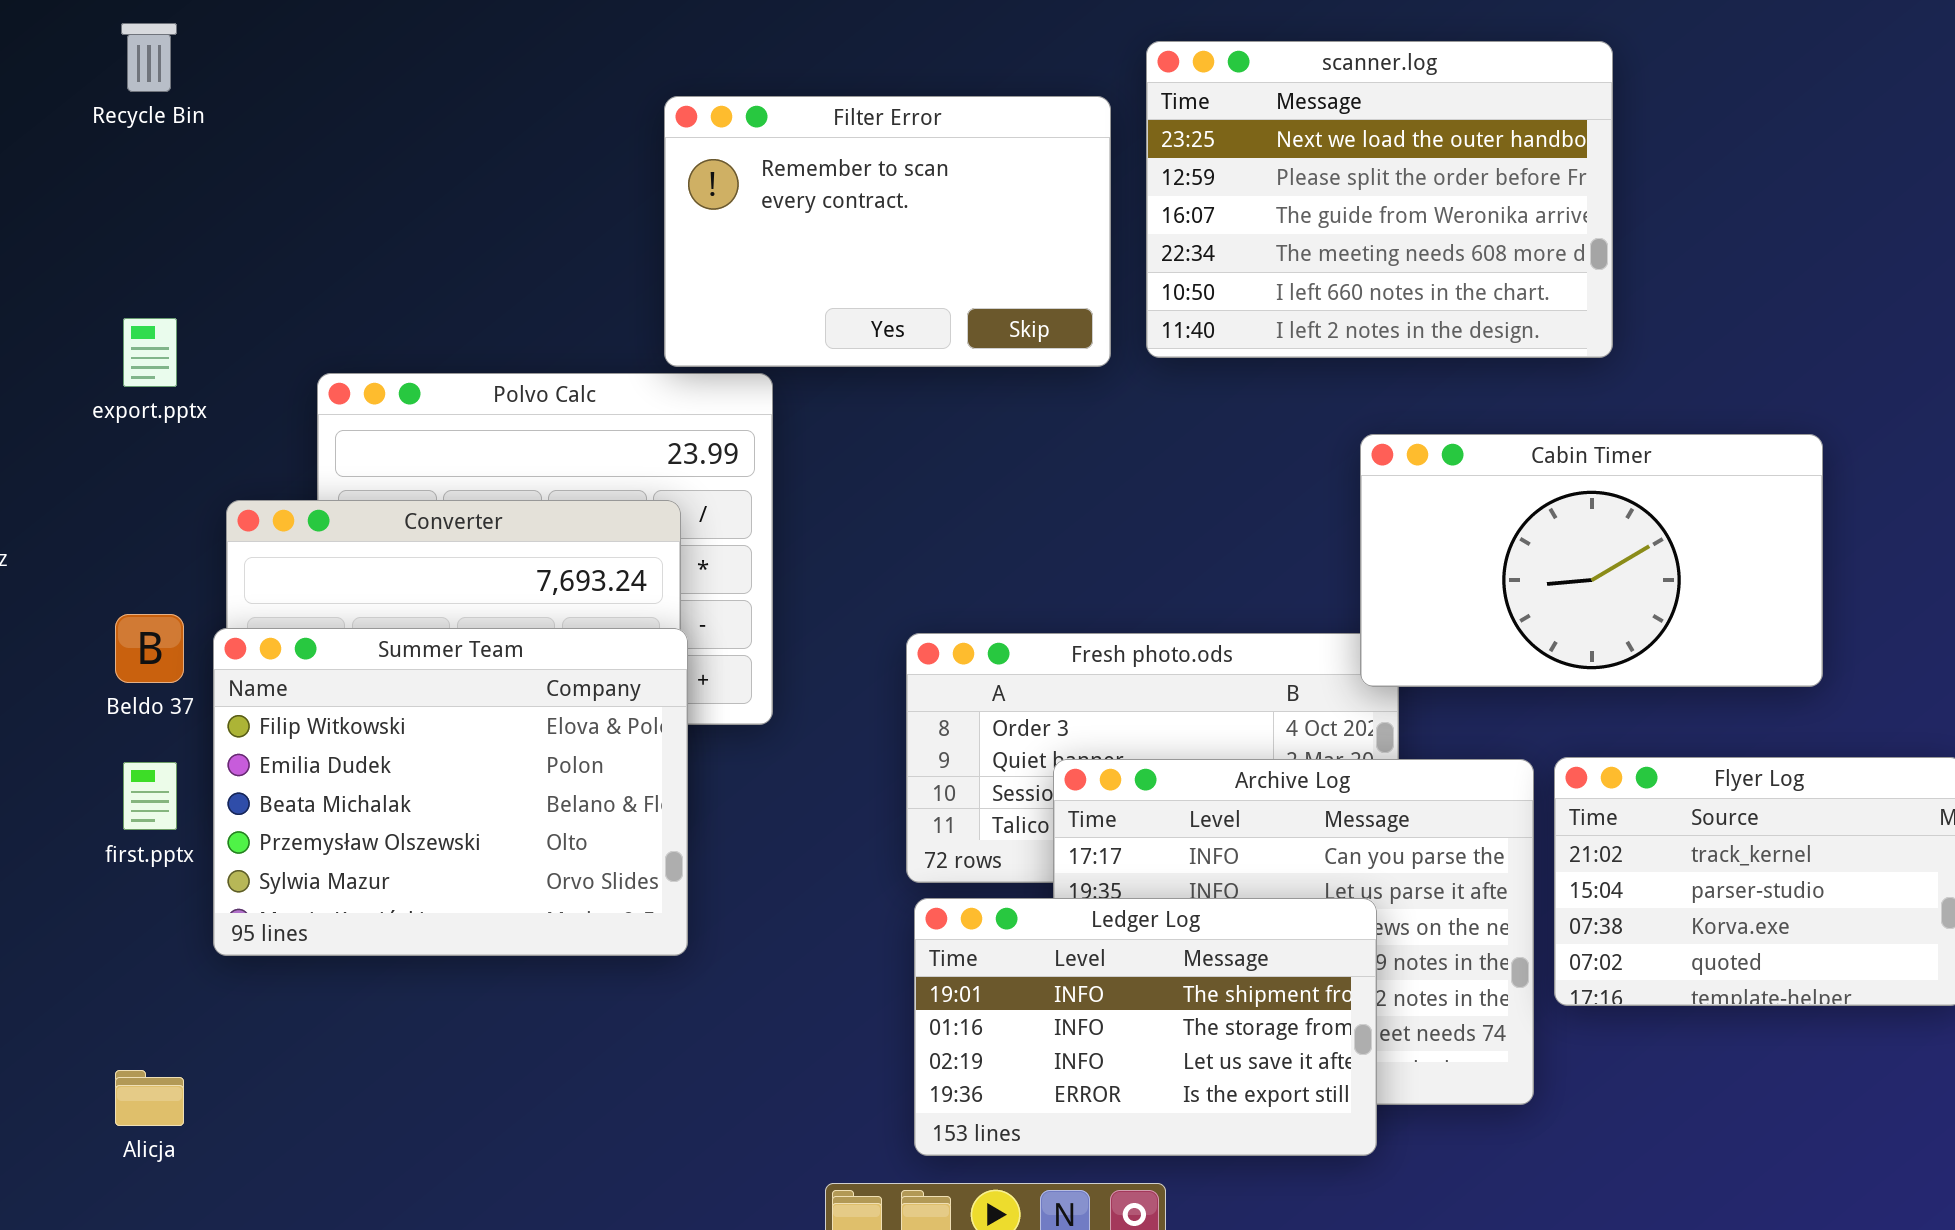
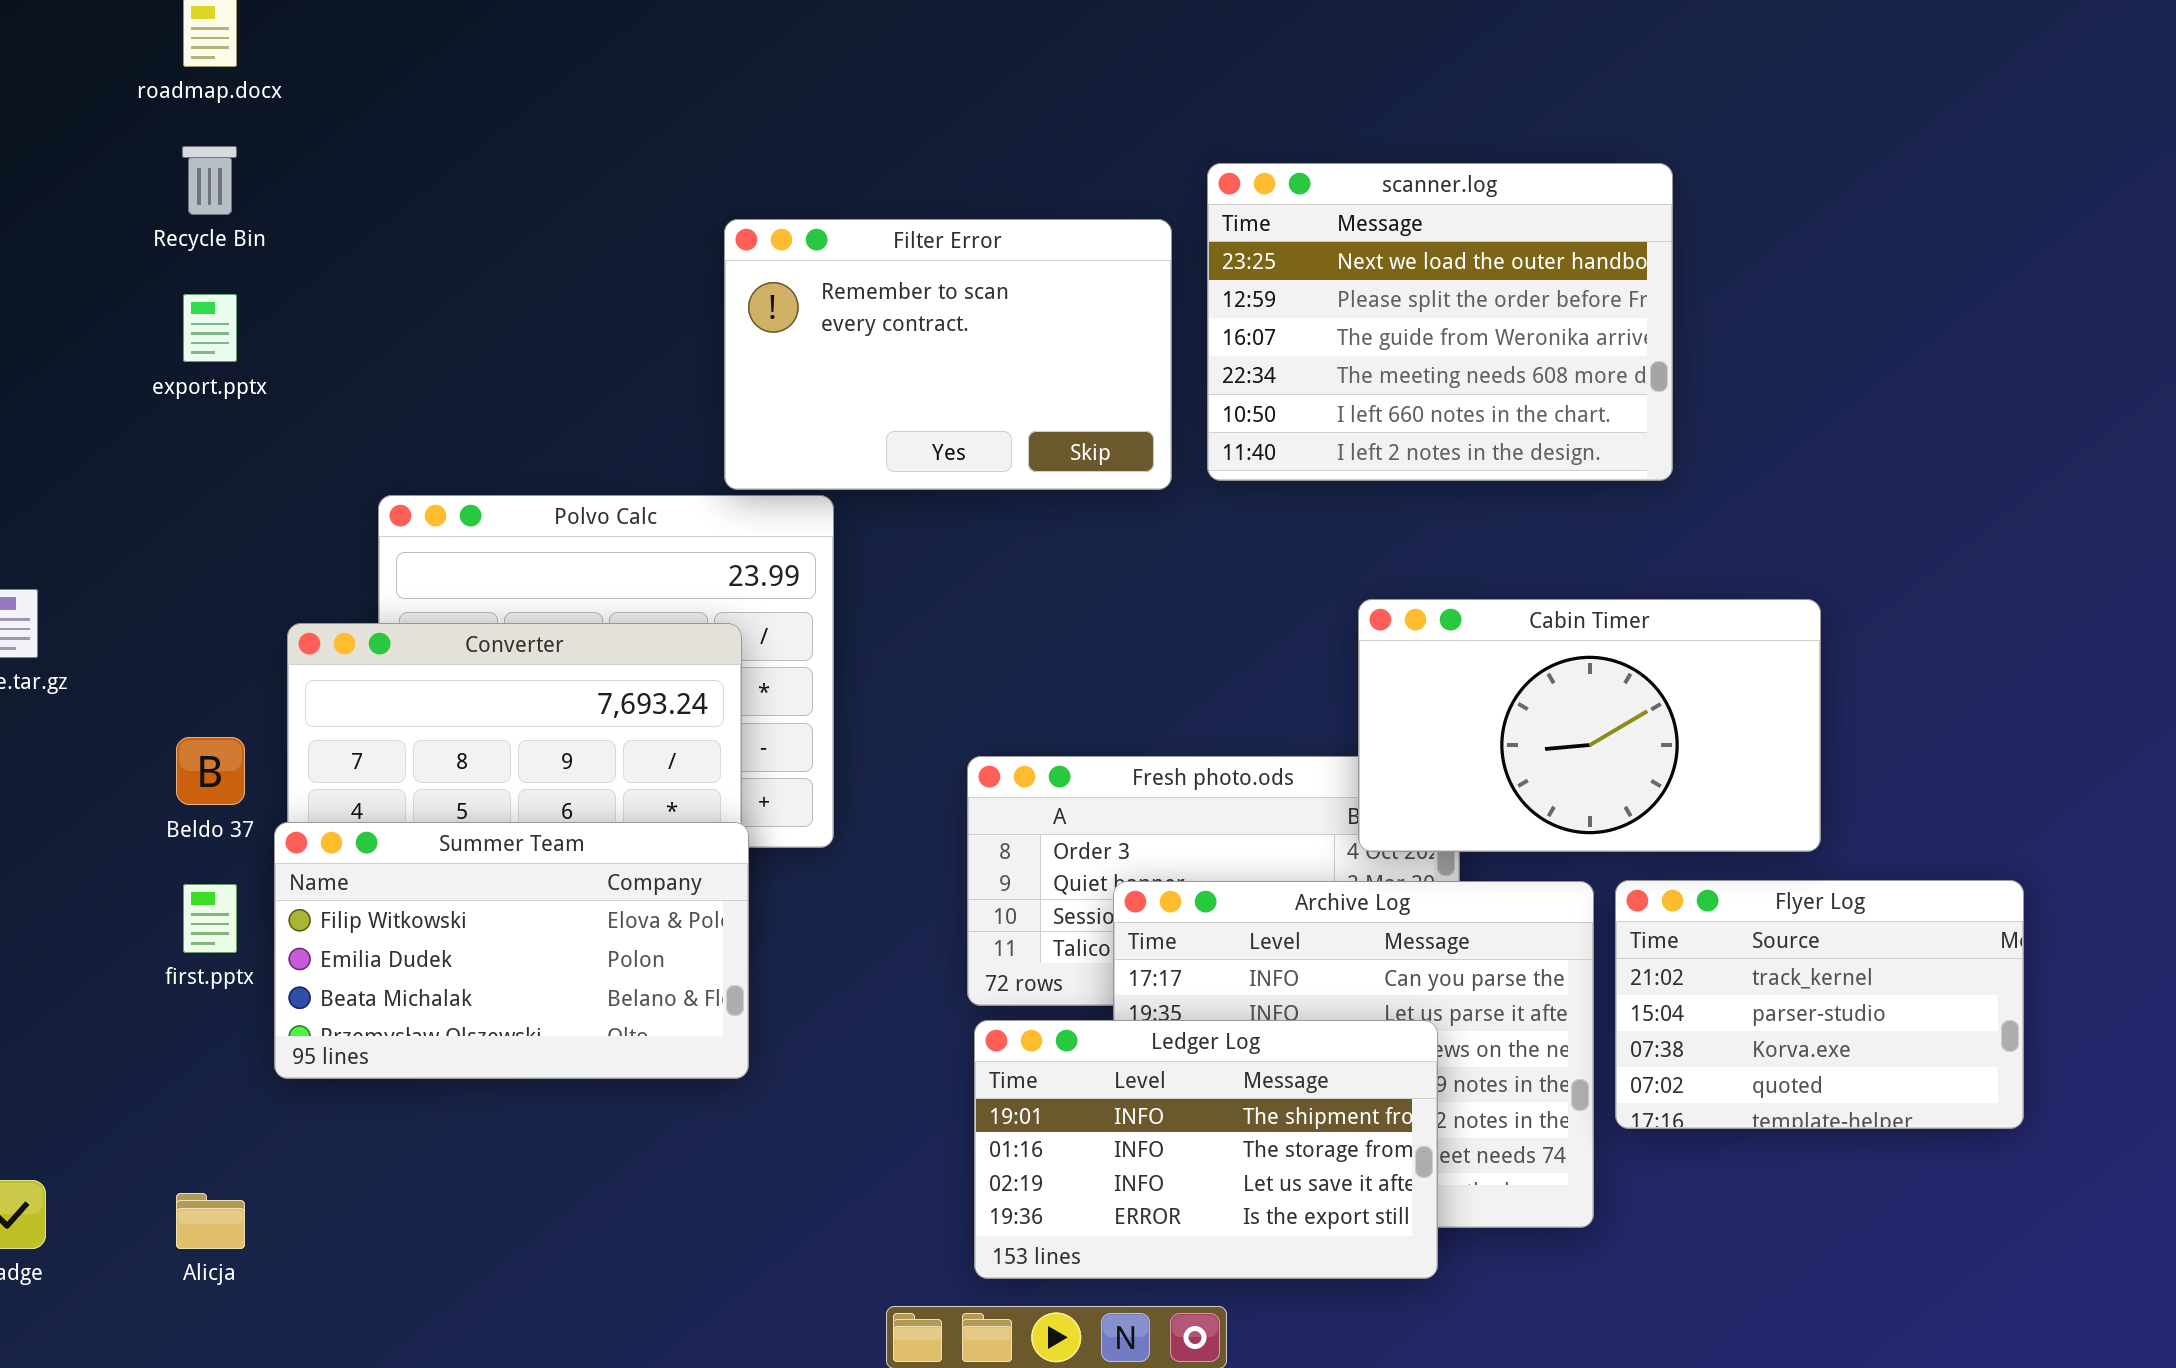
export.pptx: [123,318,177,387] -> [183,294,237,362], moved
Cabin Timer: [1360,434,1823,687] -> [1358,599,1821,852], moved
Summer Team: [213,628,688,956] -> [274,822,749,1079], resized

